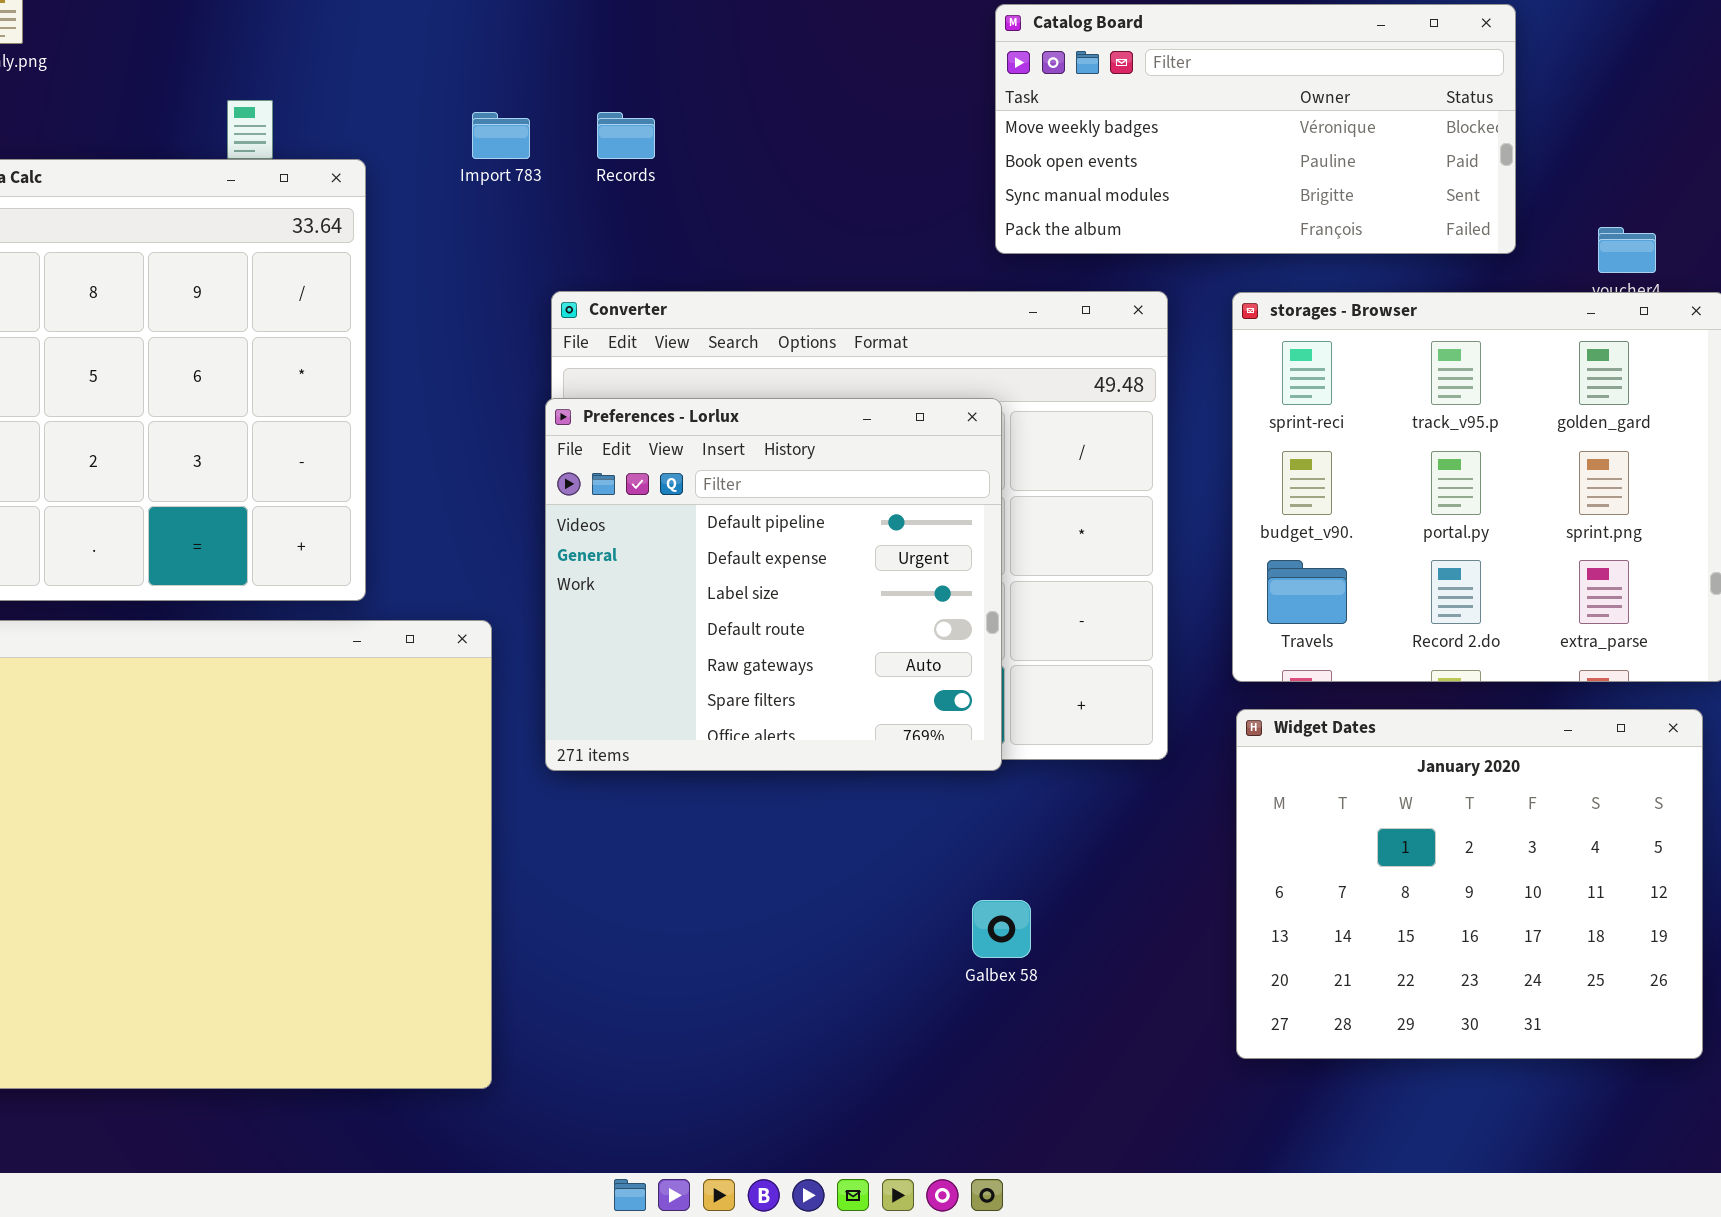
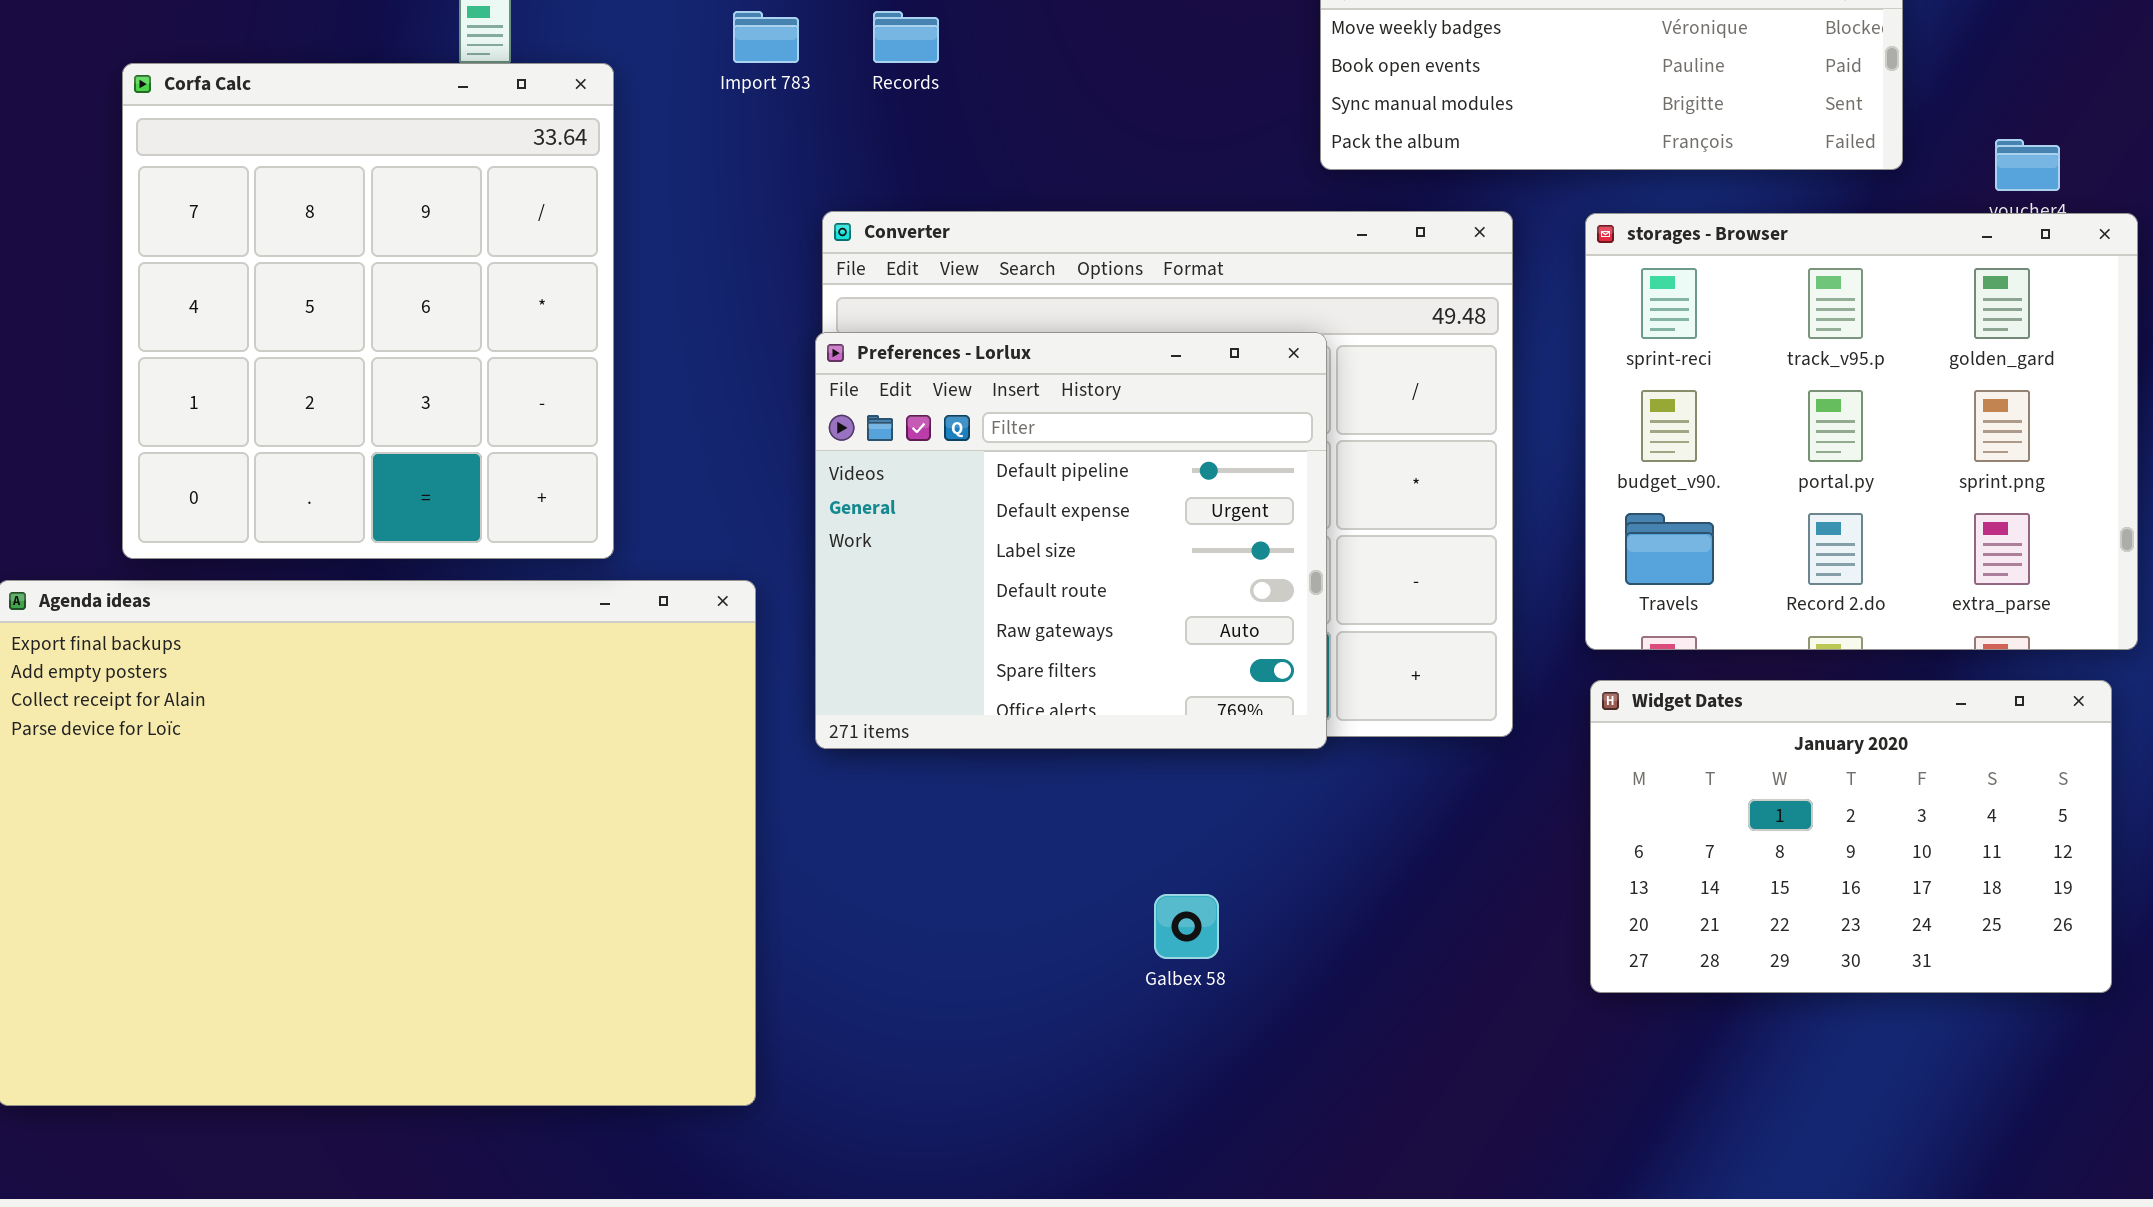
Widget Dates: [1236,709,1703,1059] -> [1590,680,2112,993], resized
Galbex 58: [972,900,1031,958] -> [1154,894,1219,959], moved

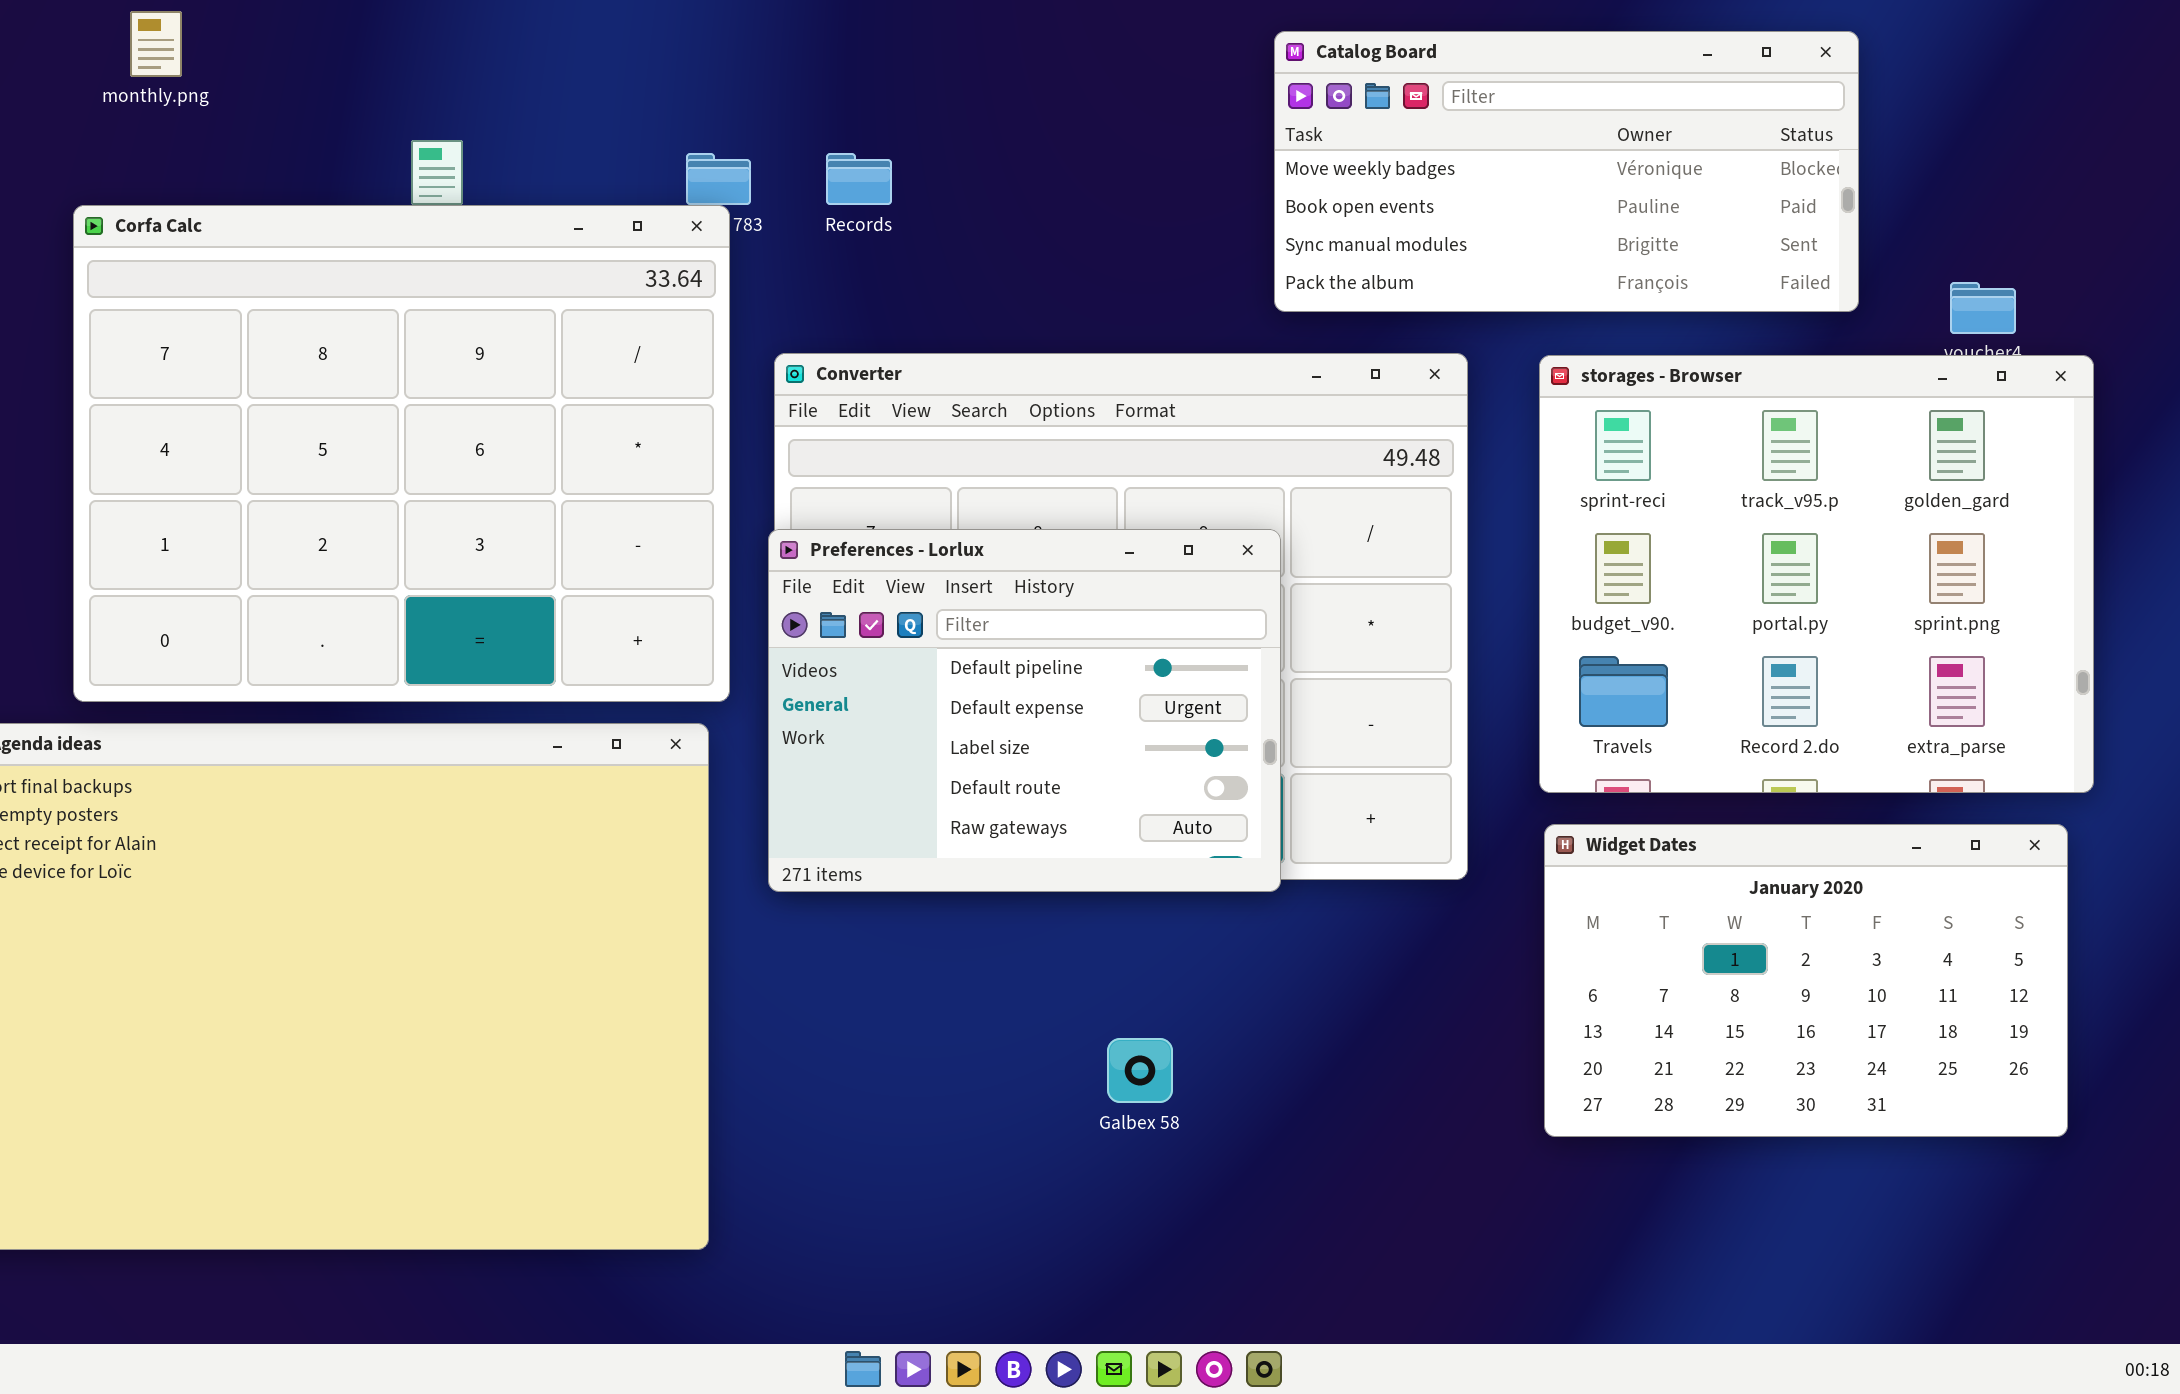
Corfa Calc: [122,63,614,559] -> [73,205,730,702], resized
Preferences - Lorlux: [815,332,1327,749] -> [768,529,1281,892], resized

